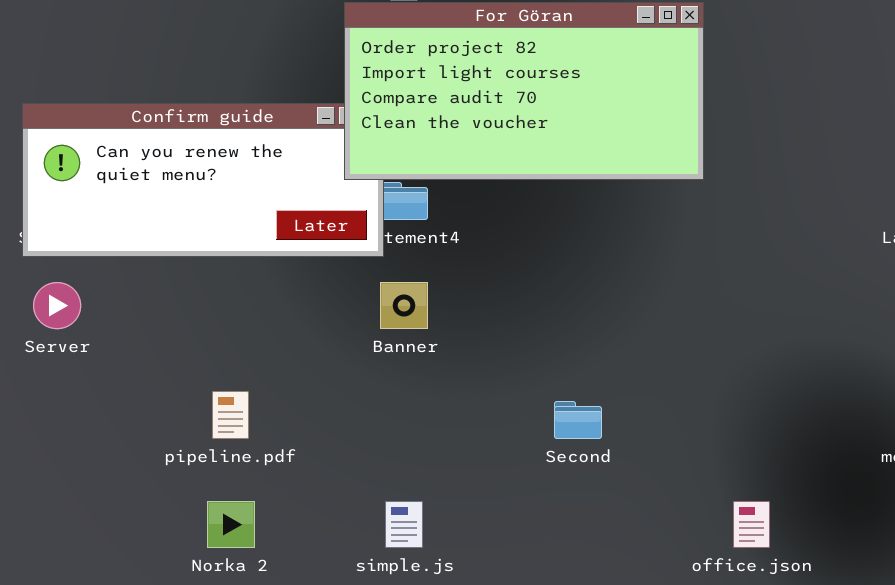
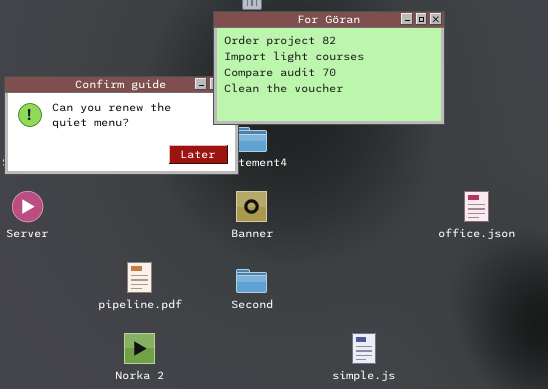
Second: [554,401,602,439] -> [236,269,267,293], moved
simple.js: [385,501,423,548] -> [352,333,376,364], moved
office.json: [733,501,770,548] -> [464,191,489,222], moved

